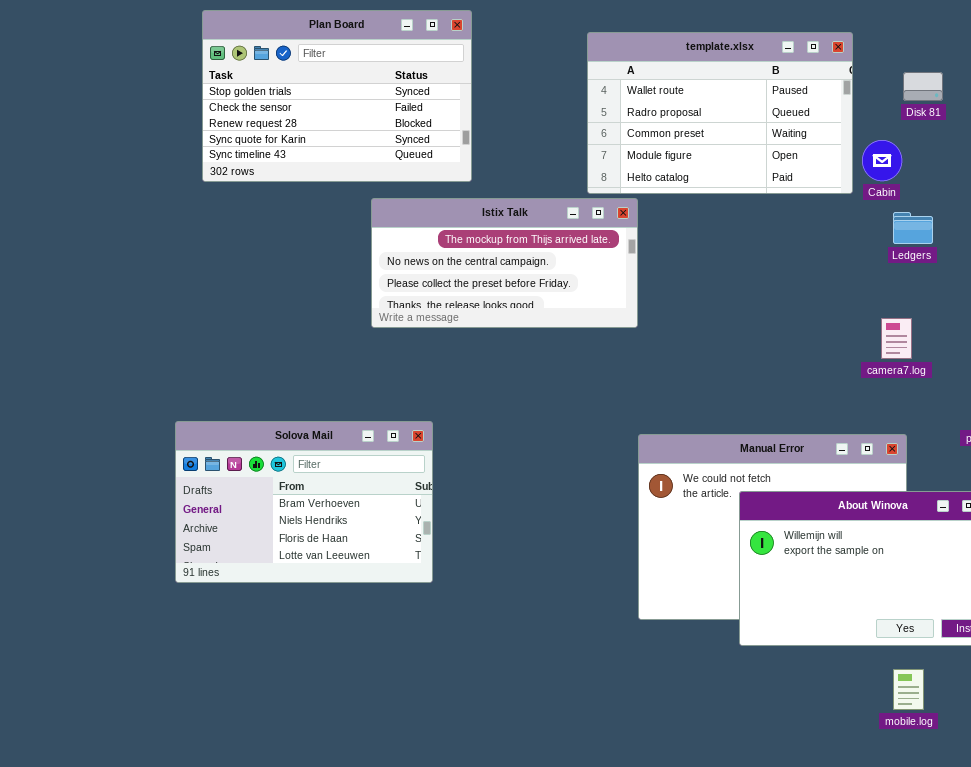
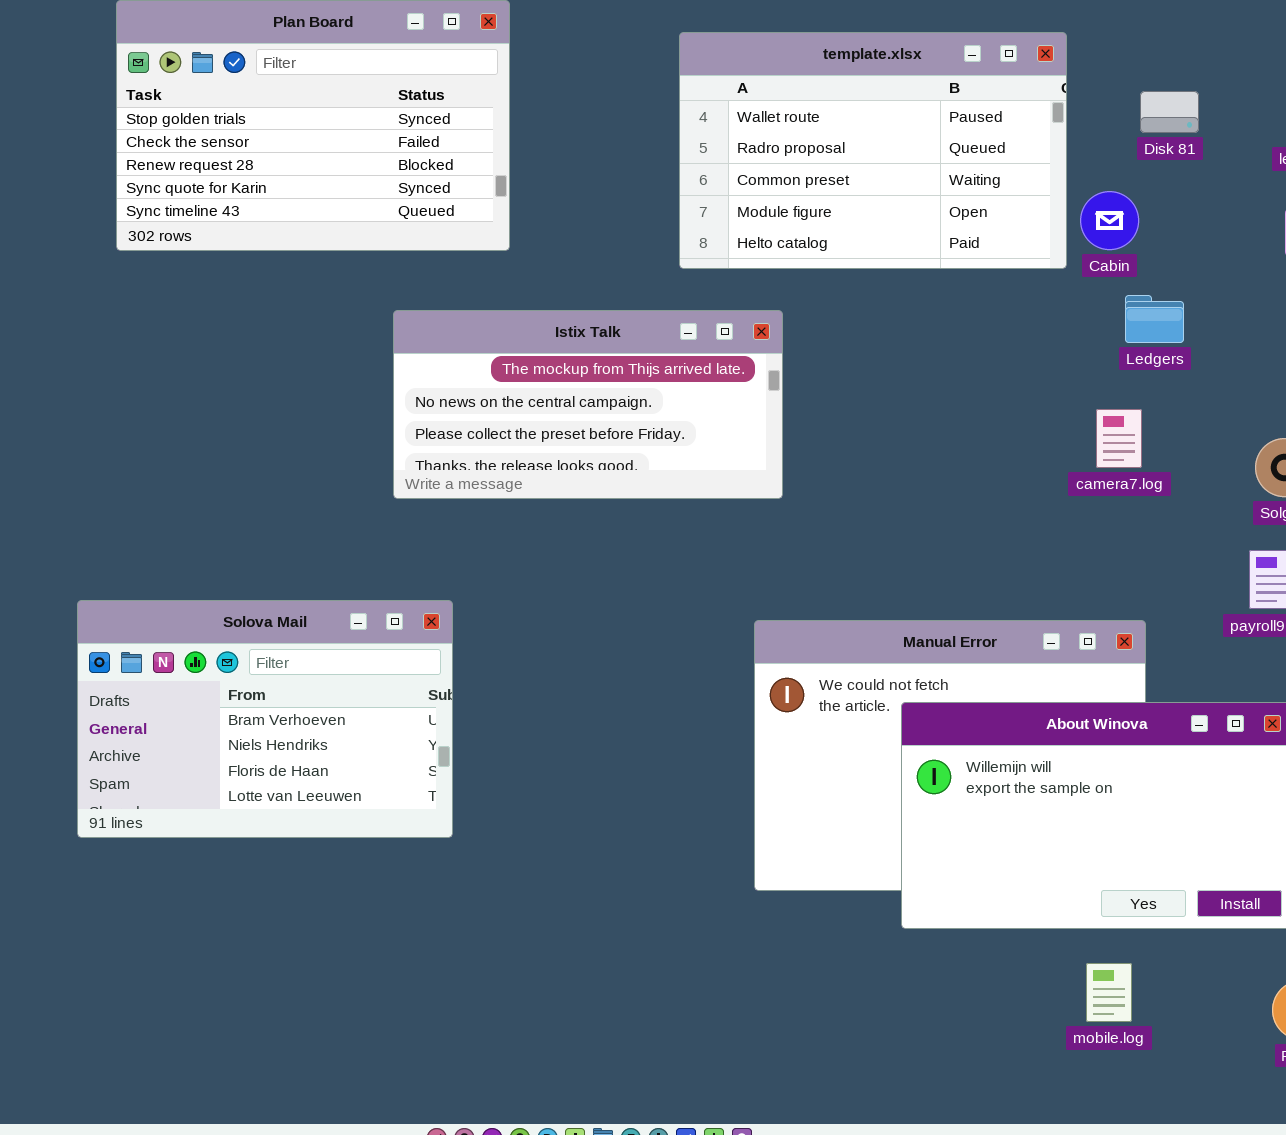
Istix Talk: [371,198,638,328] -> [393,310,783,499], moved
camera7.log: [881,318,912,359] -> [1096,409,1142,468], moved
mobile.log: [893,669,924,710] -> [1086,963,1132,1022], moved

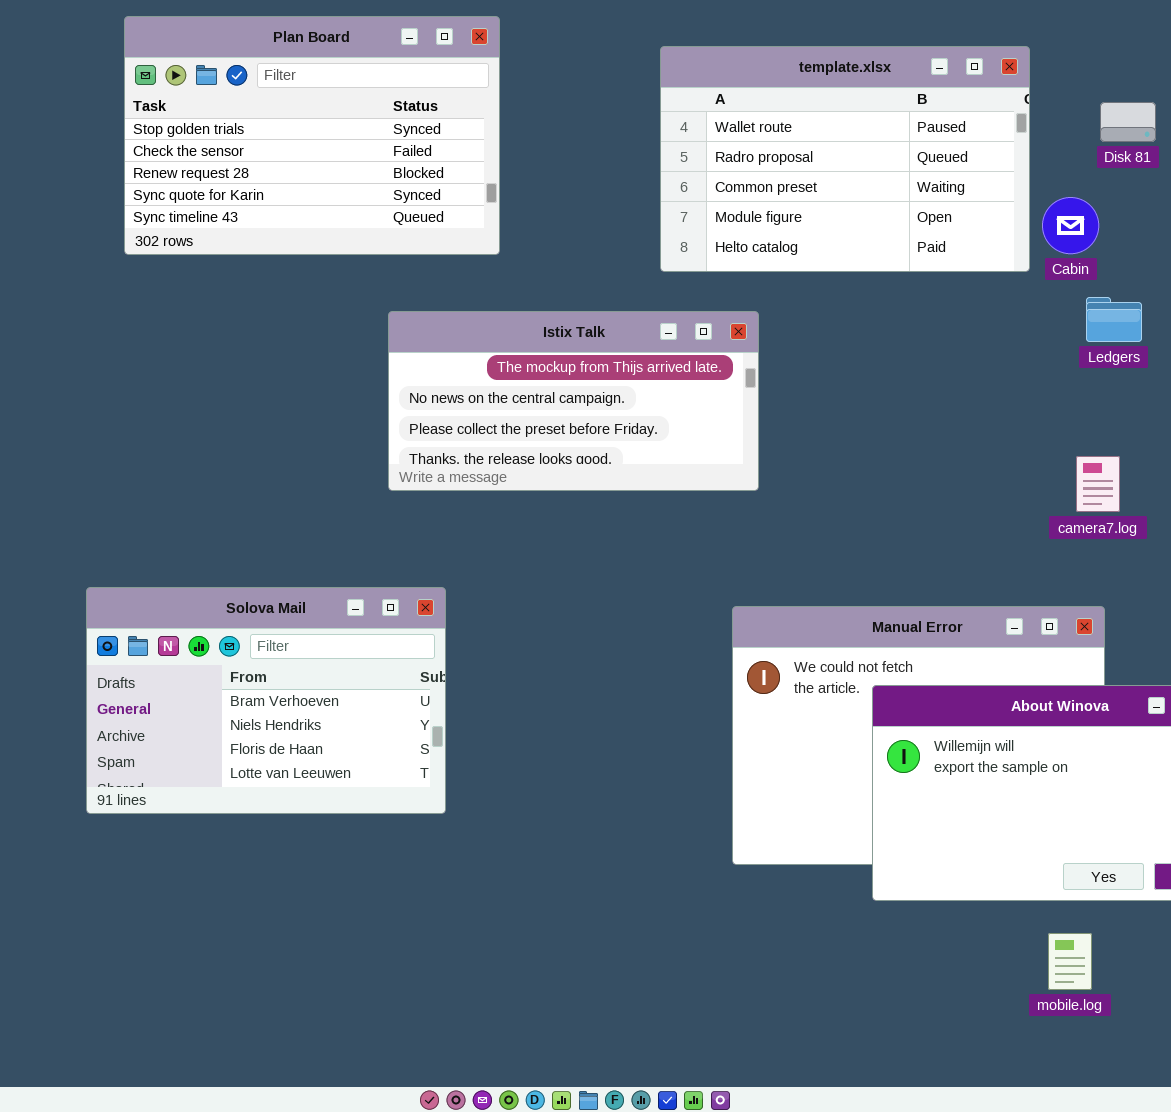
camera7.log: [1096,409,1142,468] -> [1076,456,1120,512], moved

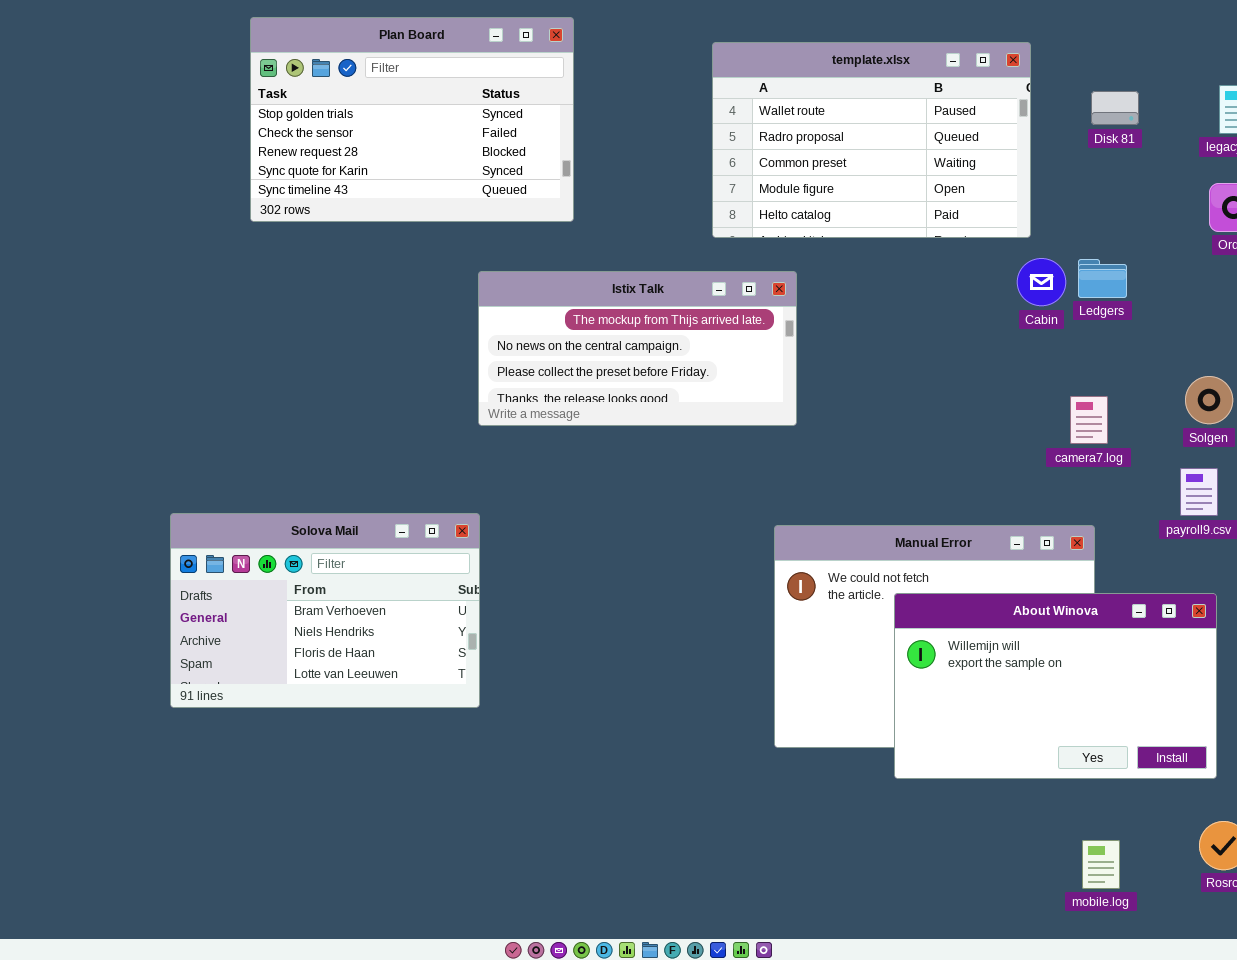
Cabin: [1042,197,1099,254] -> [1017,258,1066,306], moved
Solova Mail: [86,587,446,814] -> [170,513,480,708], moved
mobile.log: [1048,933,1092,990] -> [1082,840,1120,889], moved

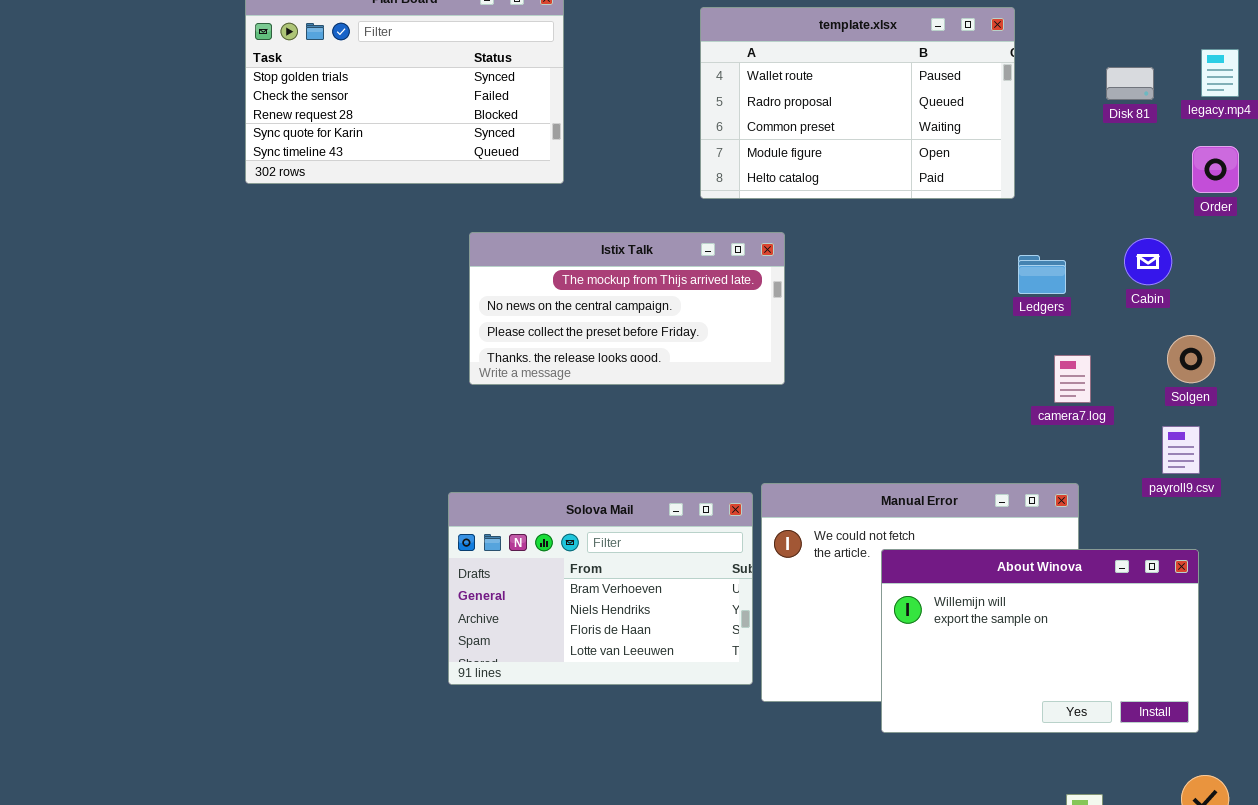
Disk 81: [1091,91,1139,125] -> [1106,67,1154,100], moved
Cabin: [1017,258,1066,306] -> [1124,238,1172,285], moved
Ledgers: [1078,259,1127,298] -> [1018,255,1066,294], moved
Solova Mail: [170,513,480,708] -> [448,492,753,685], moved

